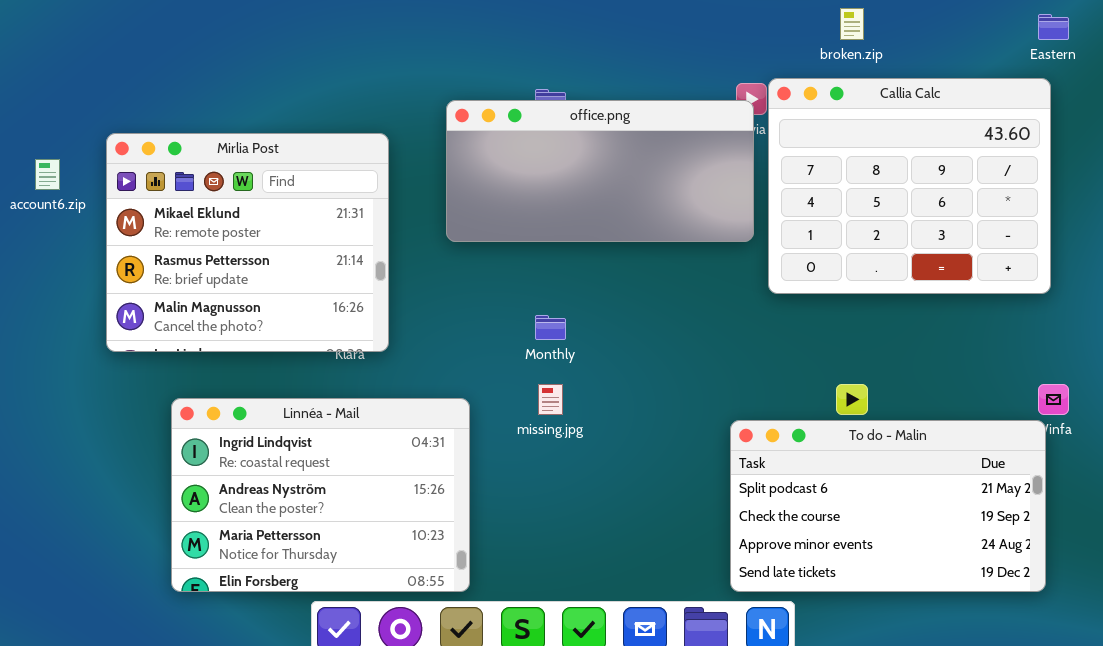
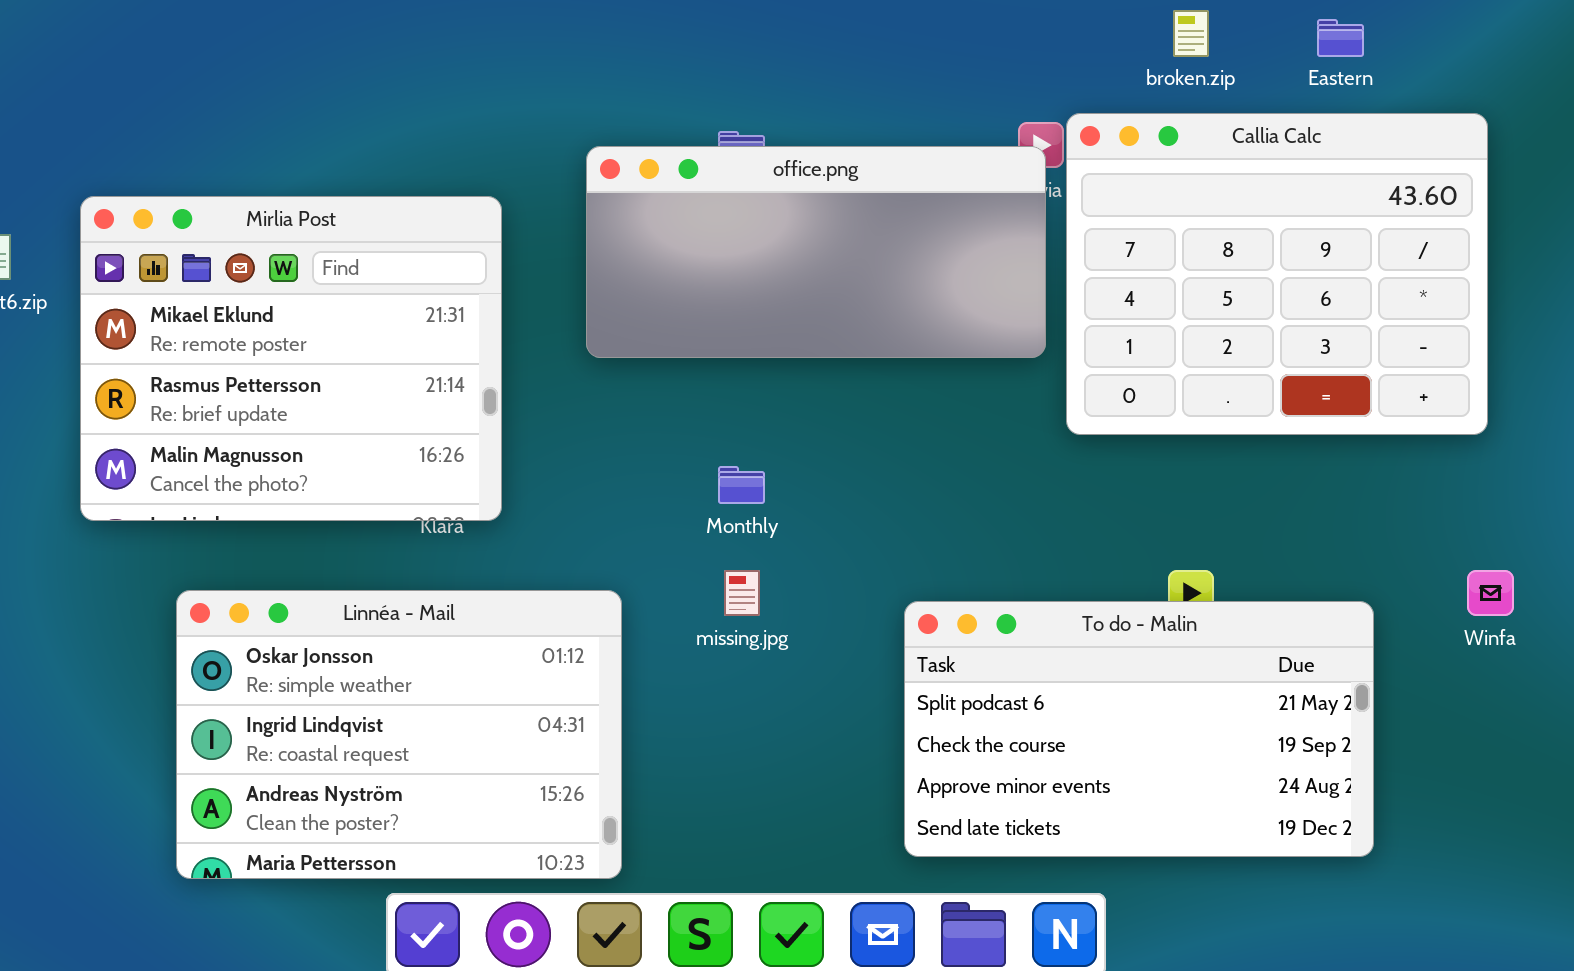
Eastern: [1038,14,1069,40] -> [1317,19,1364,57], moved
Linnéa - Mail: [171,398,470,592] -> [176,590,622,879], scrolled up 1 row
To do - Malin: [730,420,1046,592] -> [904,601,1374,857], moved

